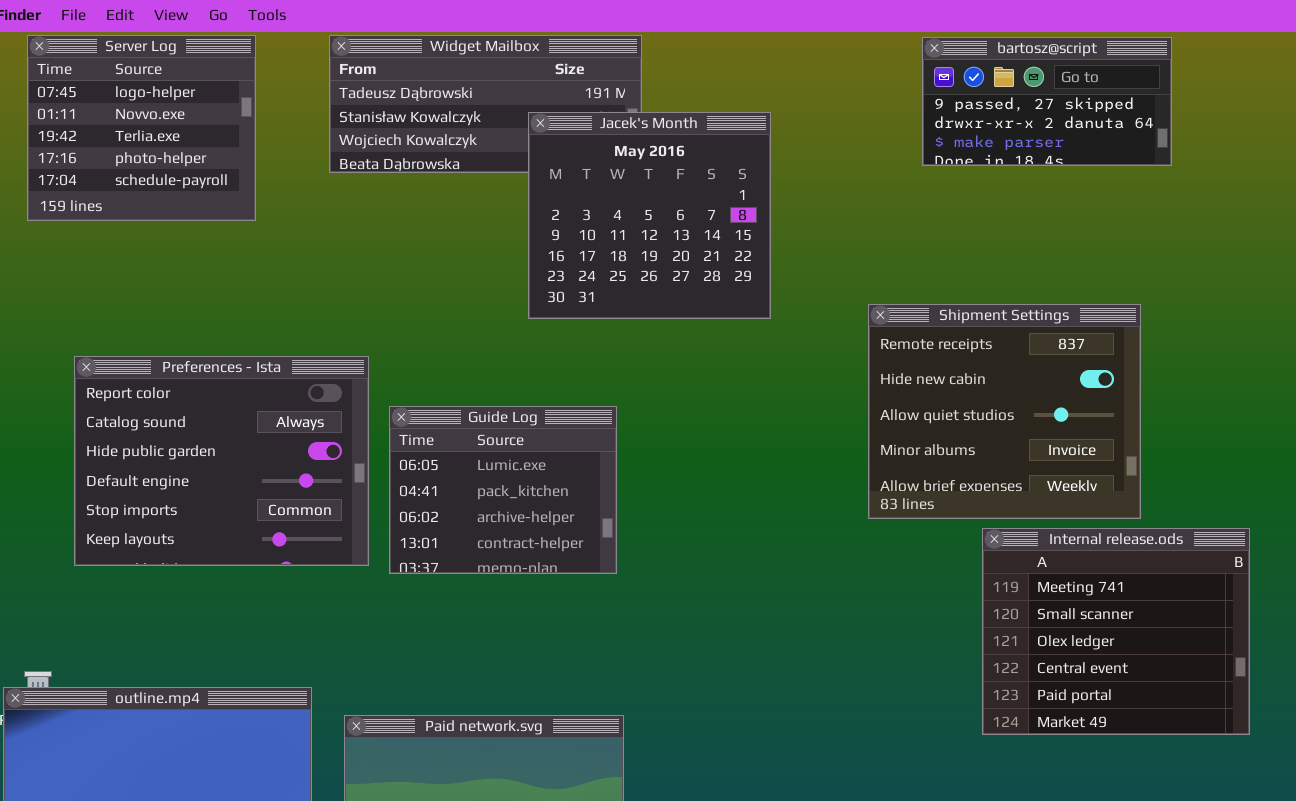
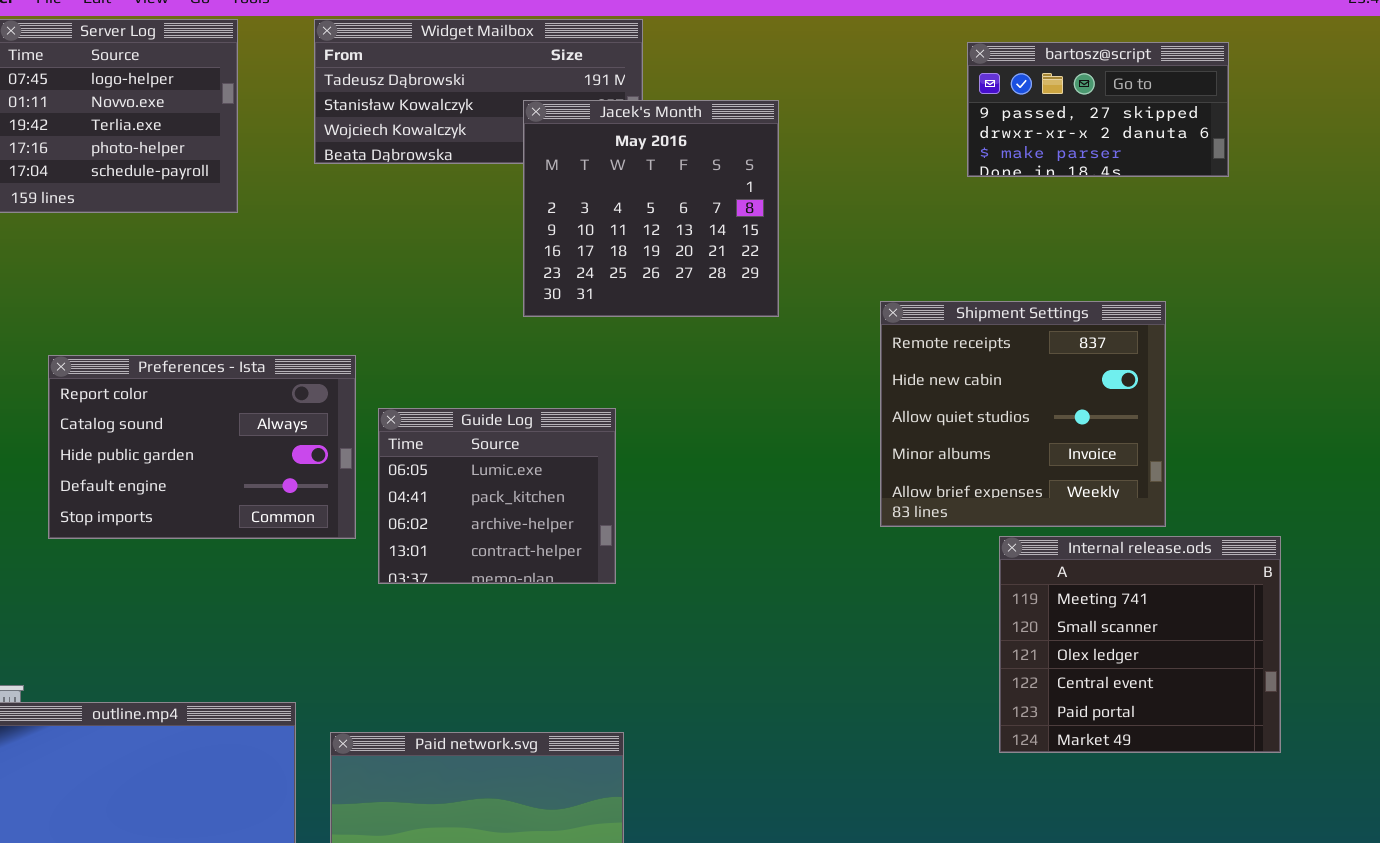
bartosz@script: [922,37,1172,166] -> [967,42,1229,177], moved
Preferences - Ista: [74,356,369,566] -> [48,355,356,539], resized

